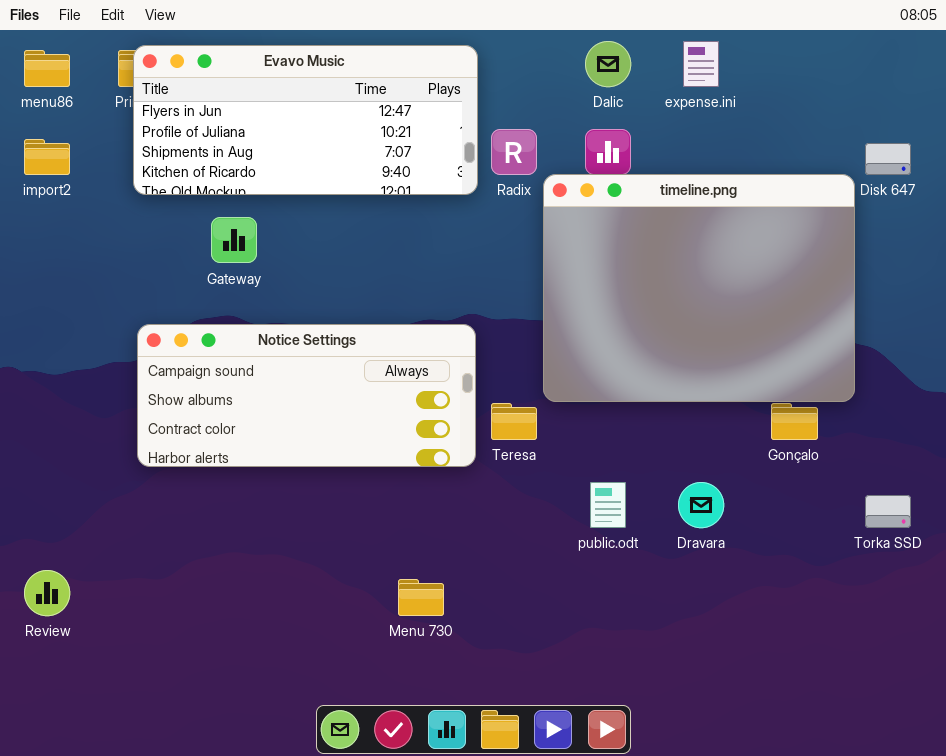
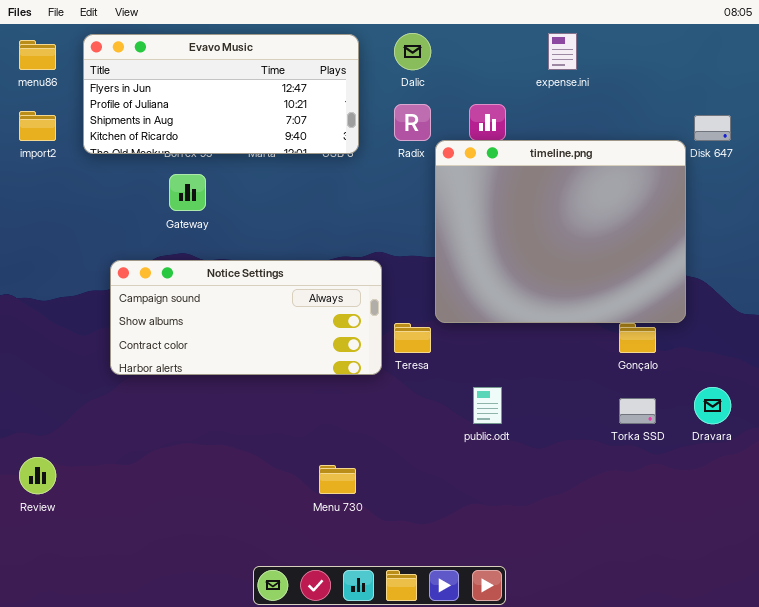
Dalic: [585,41,631,87] -> [394,33,431,70], moved
Evavo Music: [133,45,478,195] -> [83,34,359,154], moved
Dravara: [678,482,724,528] -> [694,387,731,424], moved
Torka SSD: [865,495,911,528] -> [619,398,656,424], moved

